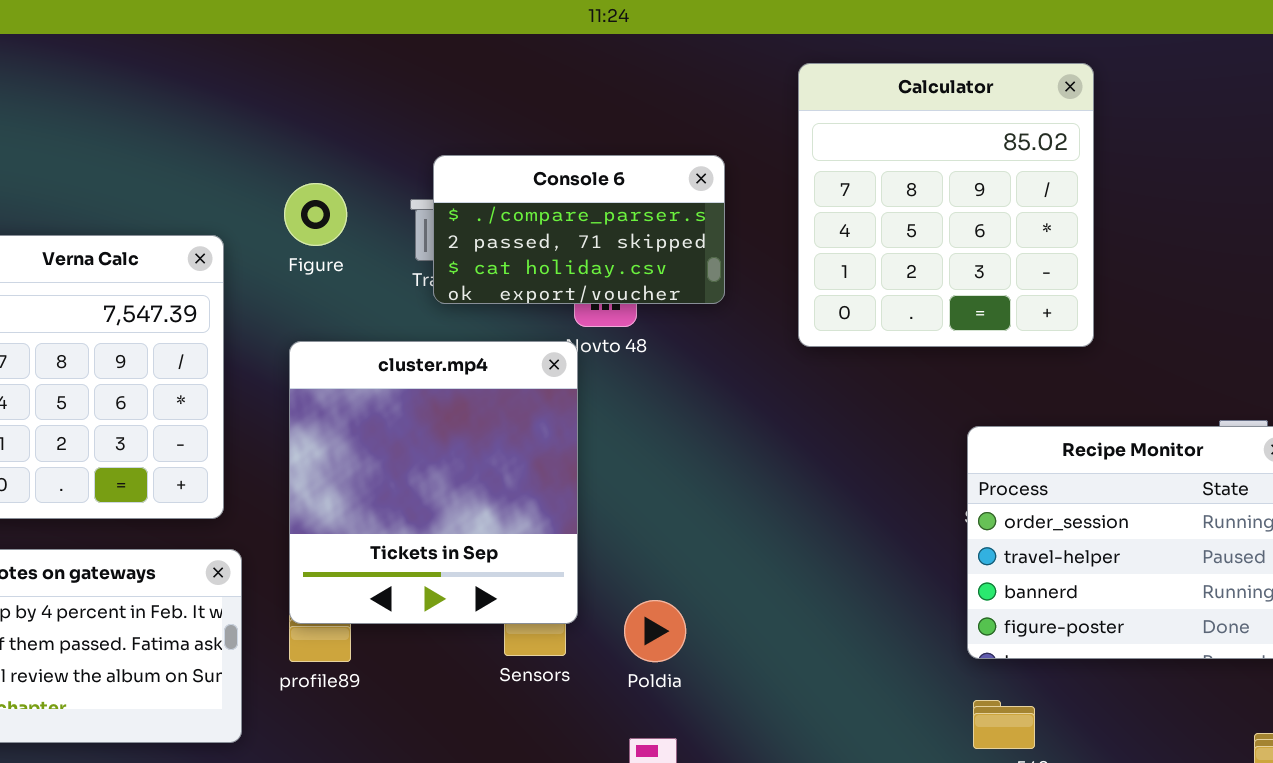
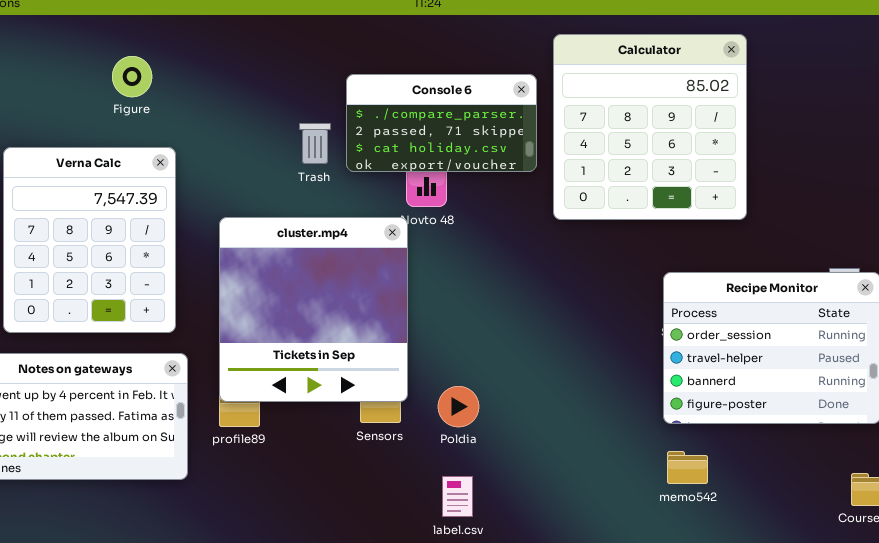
Console 6: [433,155,725,304] -> [346,74,537,172], moved
Figure: [284,183,347,246] -> [112,56,152,97], moved

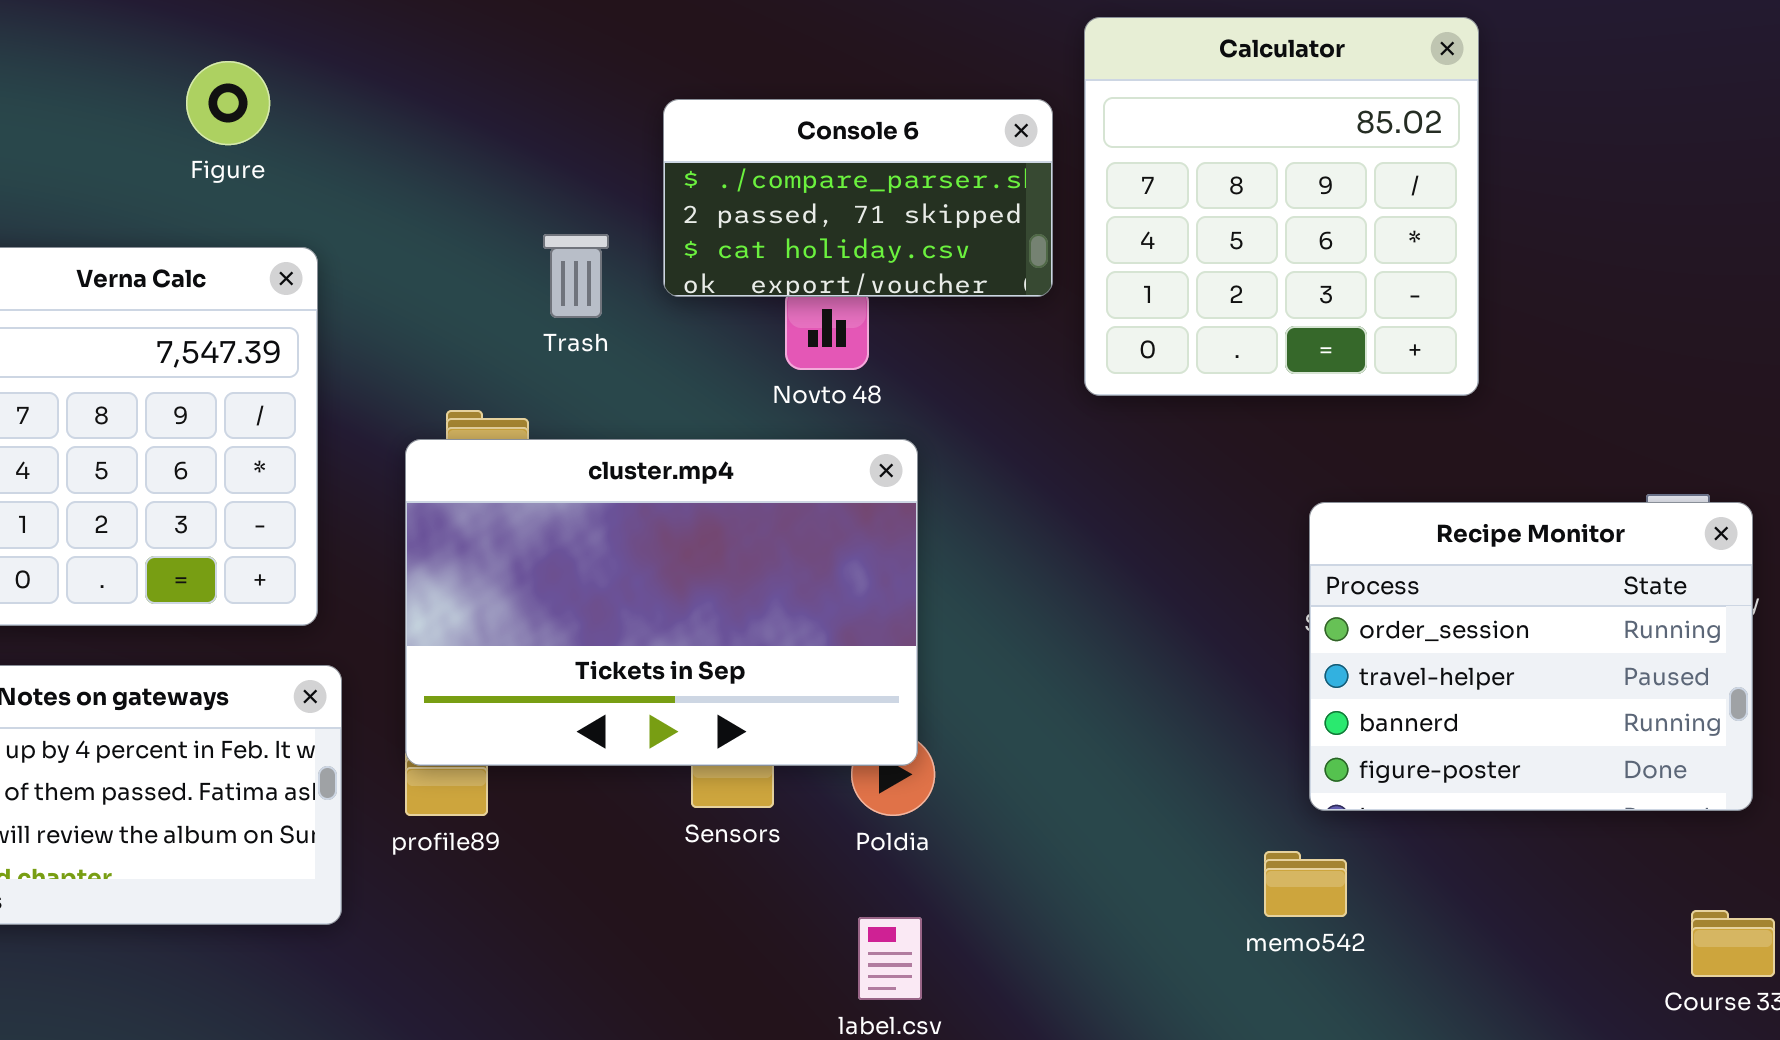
Trash: [299,123,331,164] -> [543,234,609,318], moved
cluster.mp4: [219,217,408,402] -> [405,439,918,766], resized
memo542: [667,451,708,484] -> [1264,851,1347,917], moved

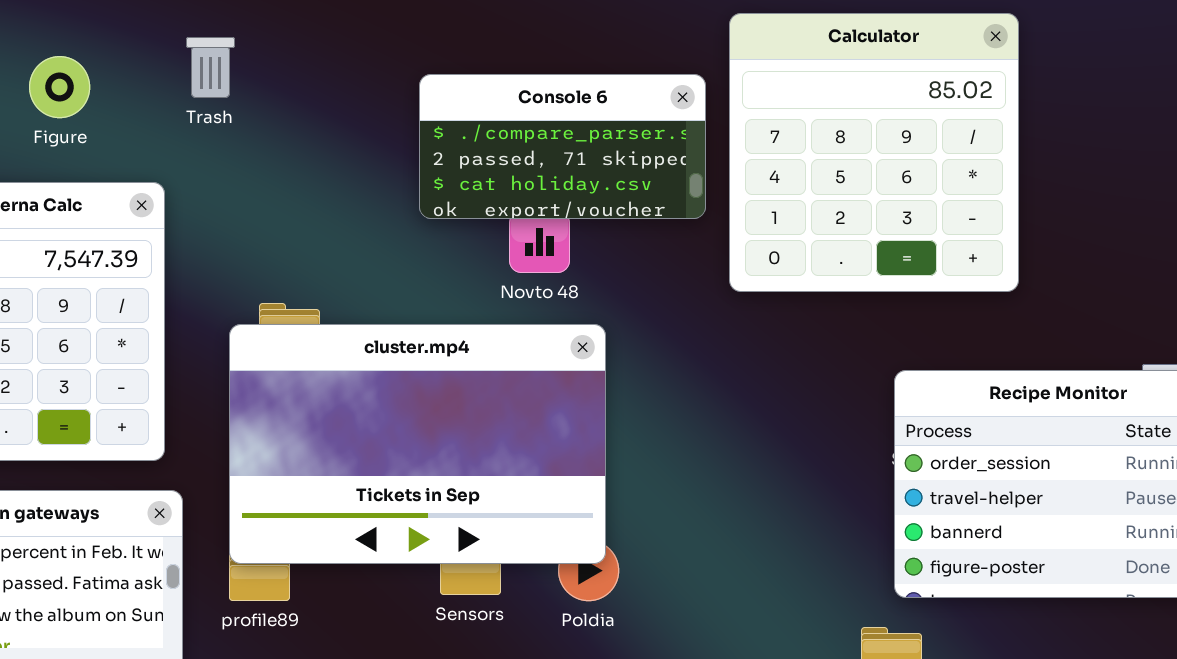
Figure: [186,61,270,145] -> [29,56,90,118], moved
Trash: [543,234,609,318] -> [186,37,235,98], moved

